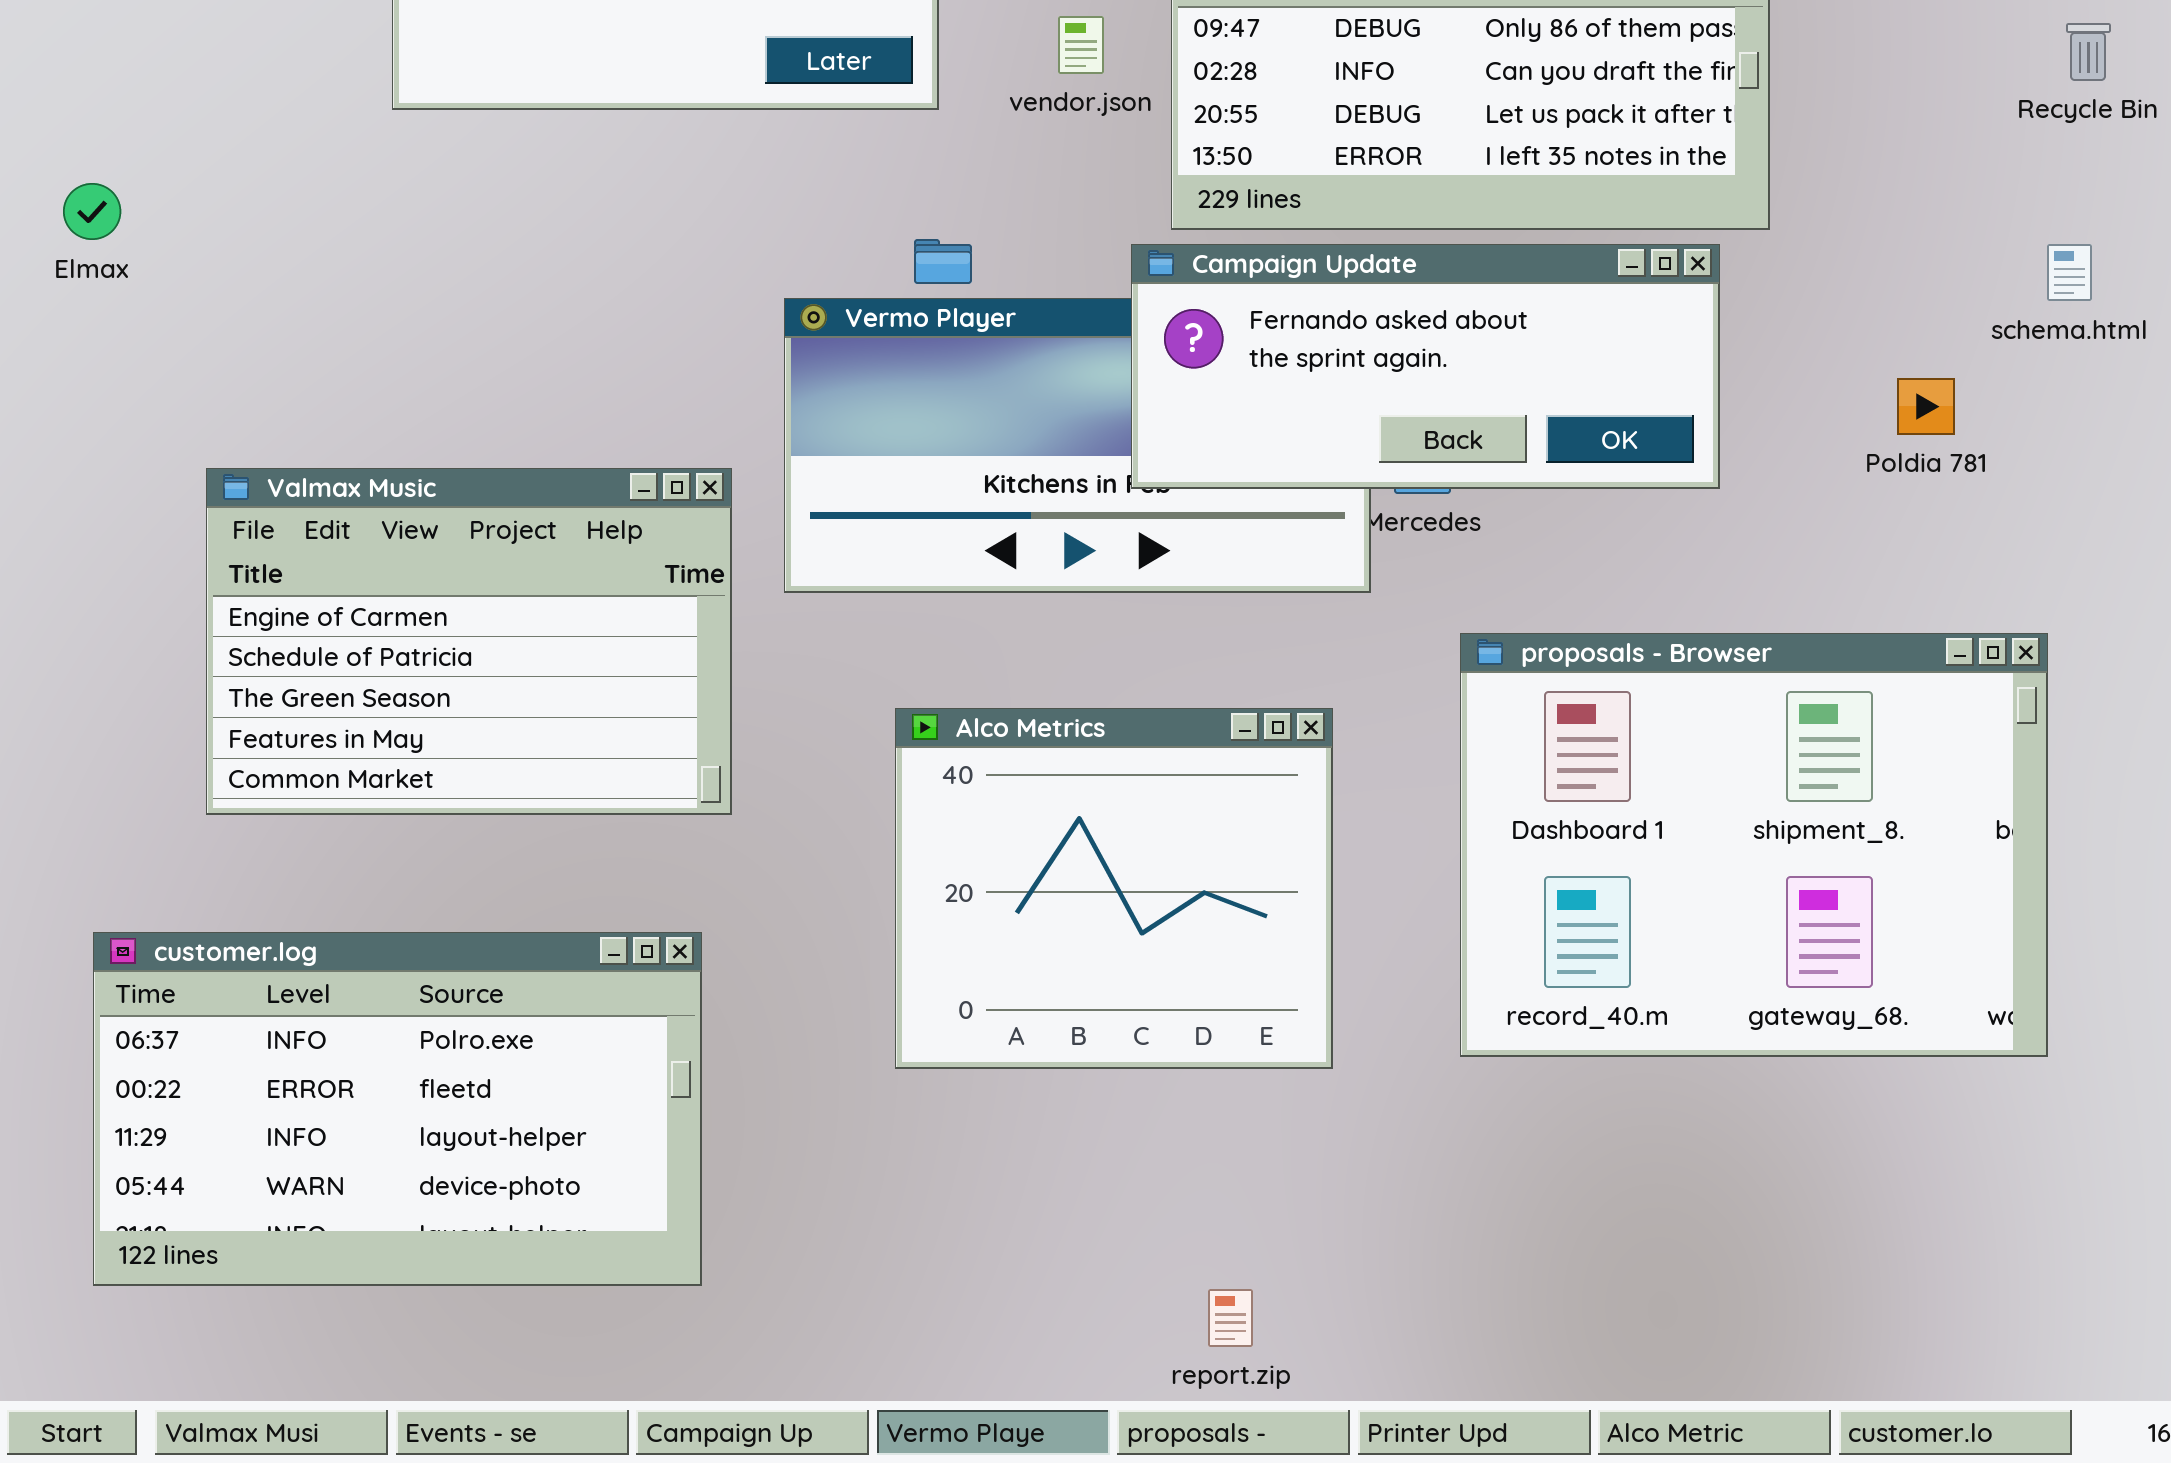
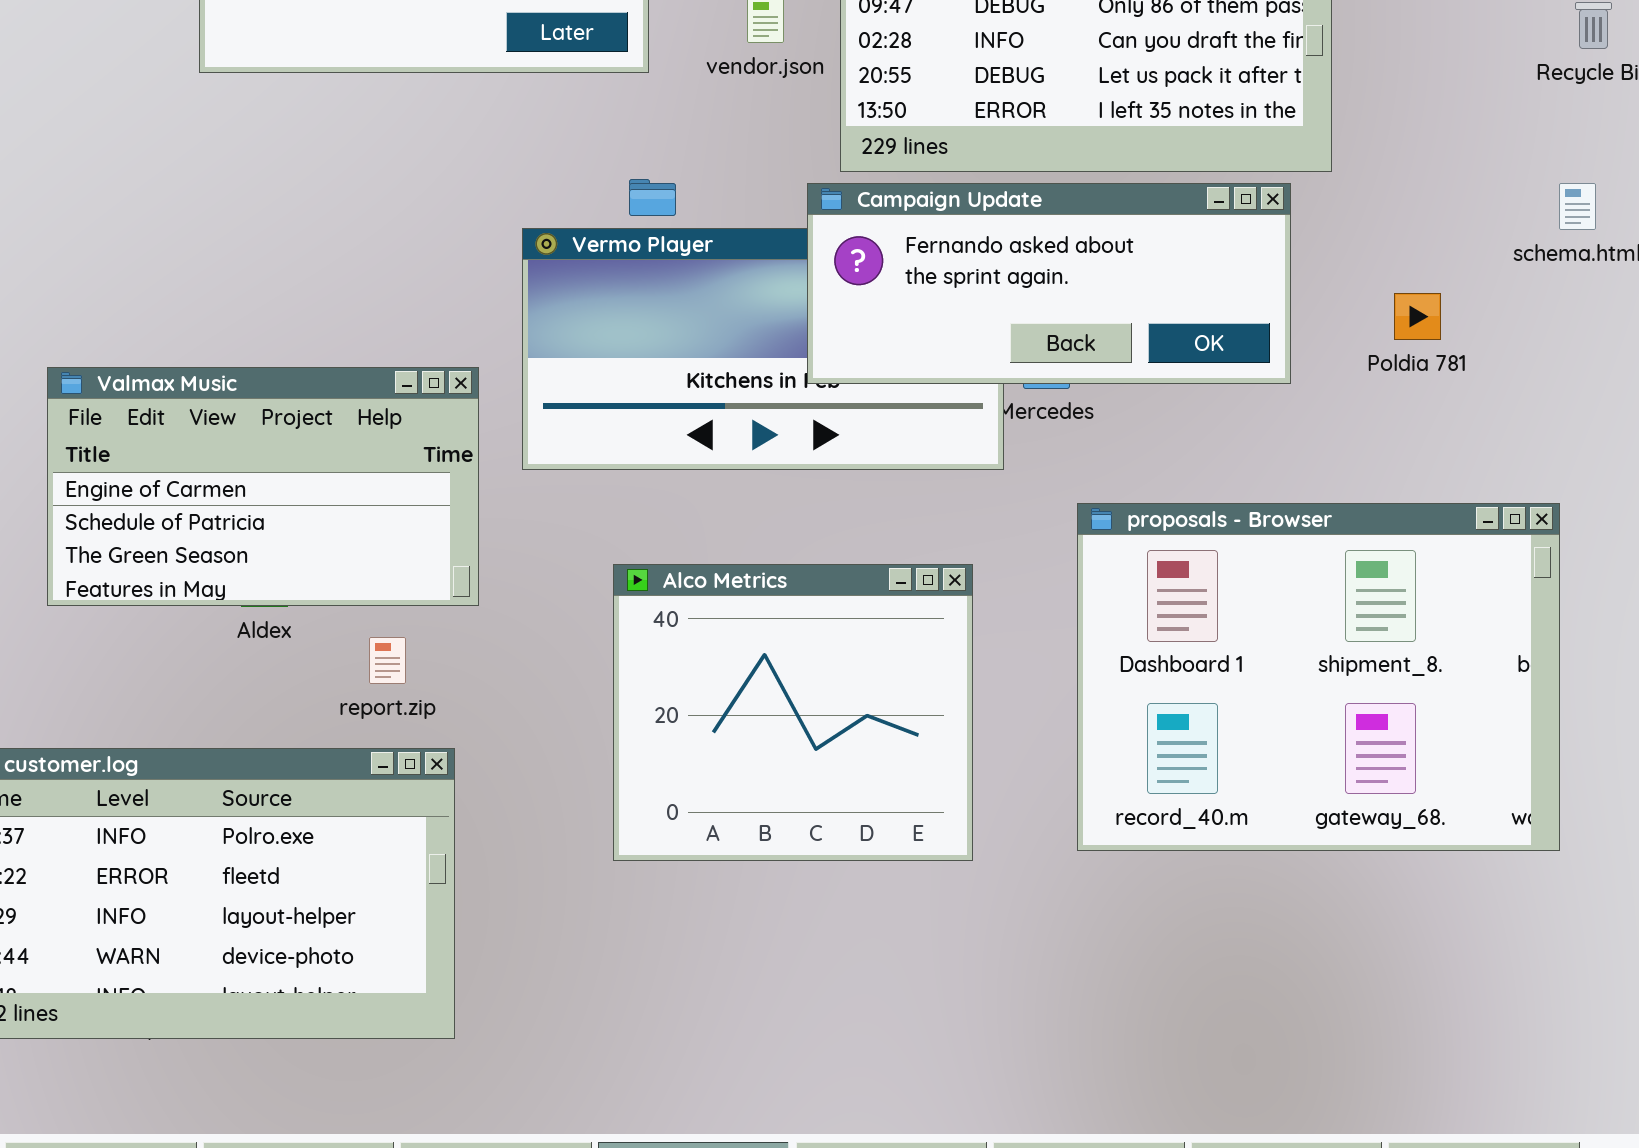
Poldia 781: [1897,378,1955,435] -> [1394,293,1441,340], moved
Valmax Music: [206,468,732,815] -> [47,367,479,606], resized
report.zip: [1208,1289,1253,1347] -> [369,637,406,684], moved

